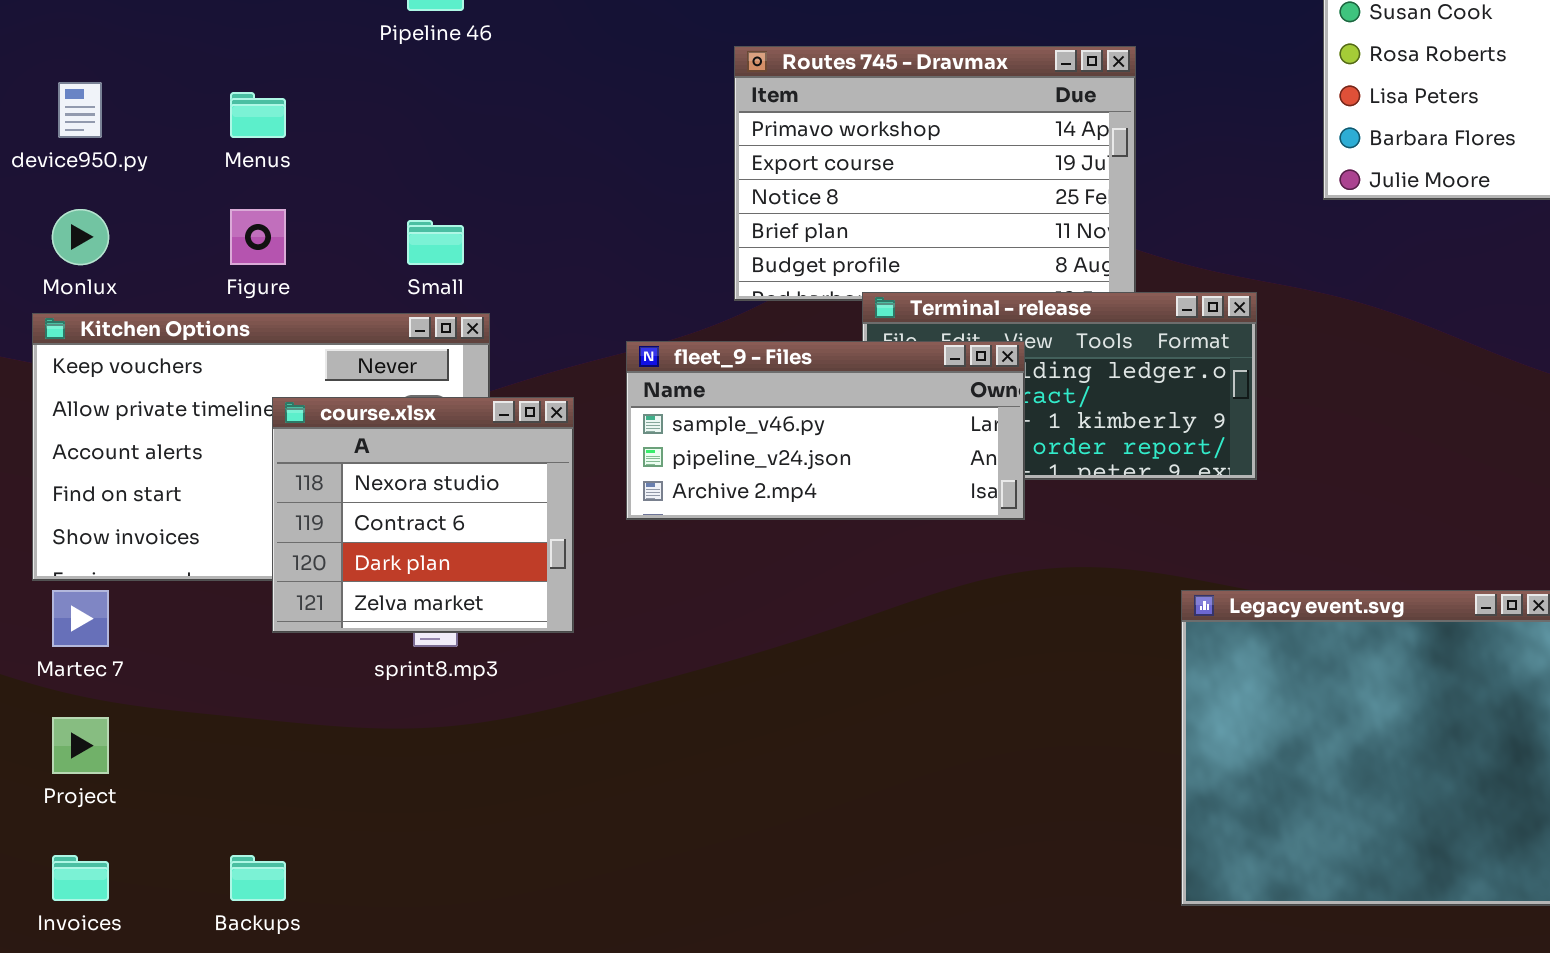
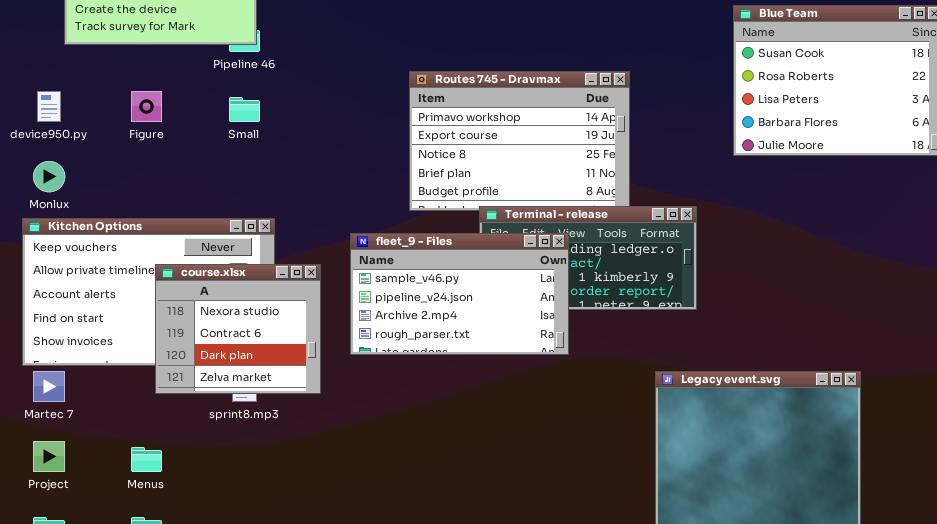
Menus: [230,92,286,138] -> [131,447,162,472], moved
Figure: [230,209,286,265] -> [131,91,162,122], moved
Small: [407,220,464,265] -> [229,97,260,122], moved
fleet_9 - Files: [626,341,1025,520] -> [350,233,569,355], resized

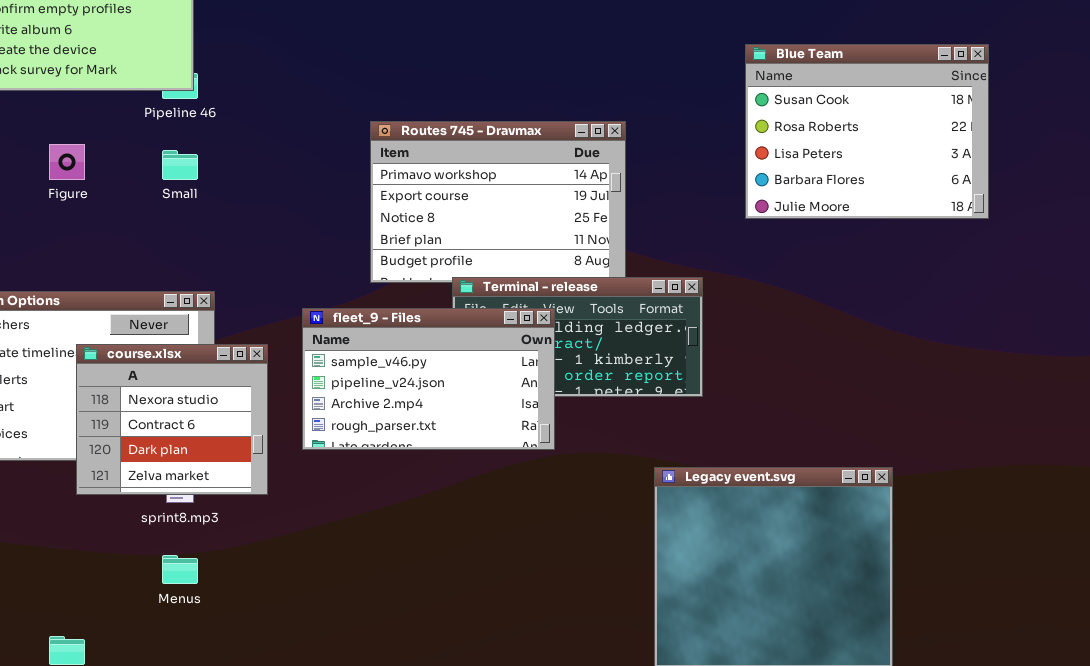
Menus: [131,447,162,472] -> [162,555,198,584], moved

